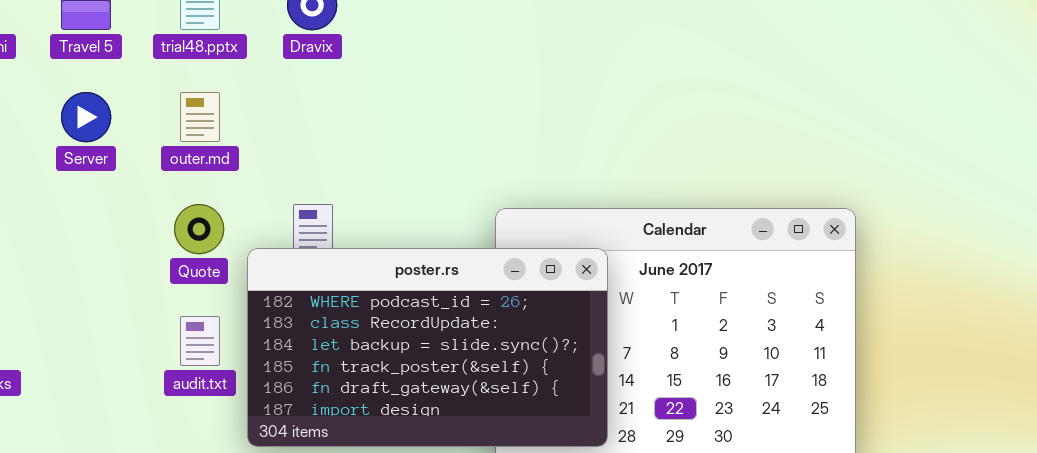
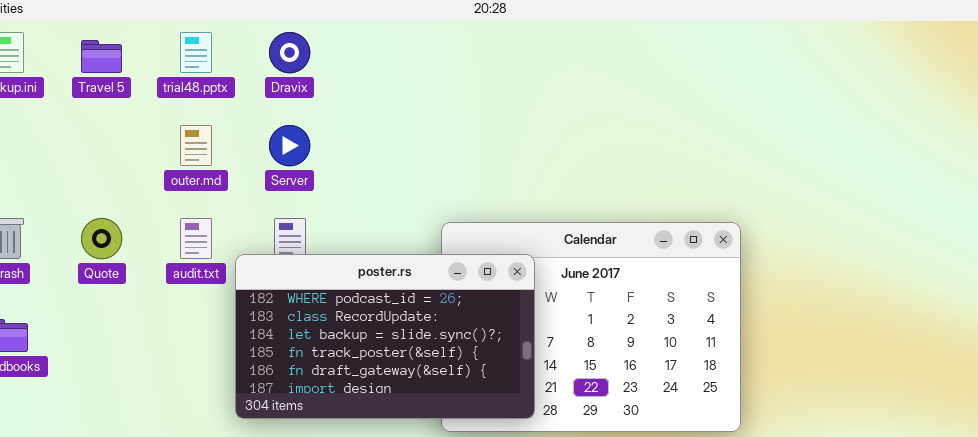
Server: [61,92,111,142] -> [269,125,310,166], moved
Quote: [174,204,224,254] -> [81,218,122,259], moved
audit.txt: [180,316,220,366] -> [180,218,212,259], moved

